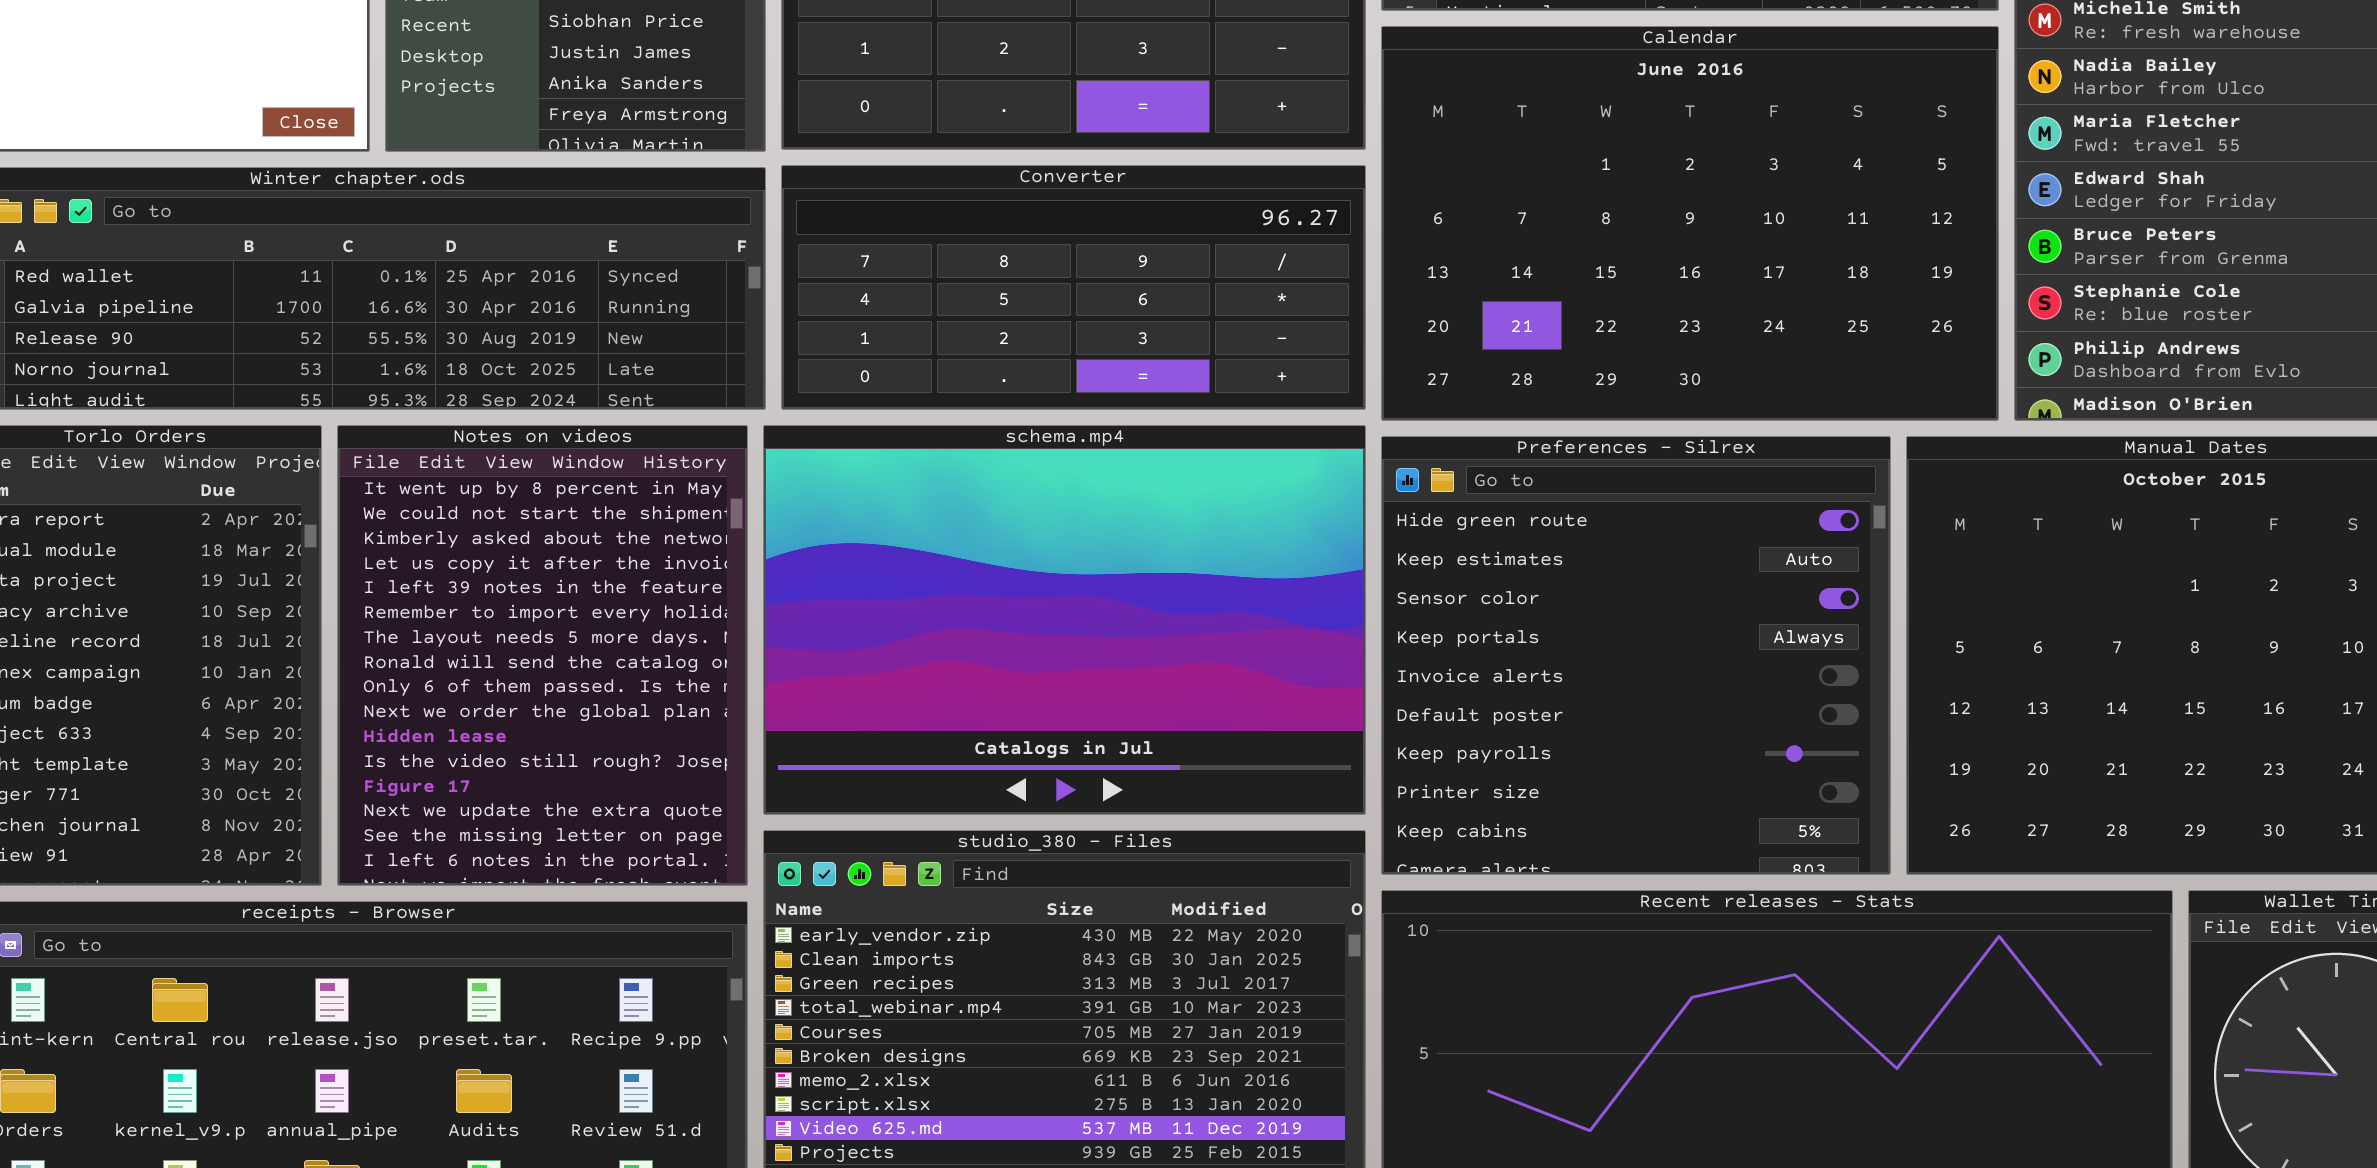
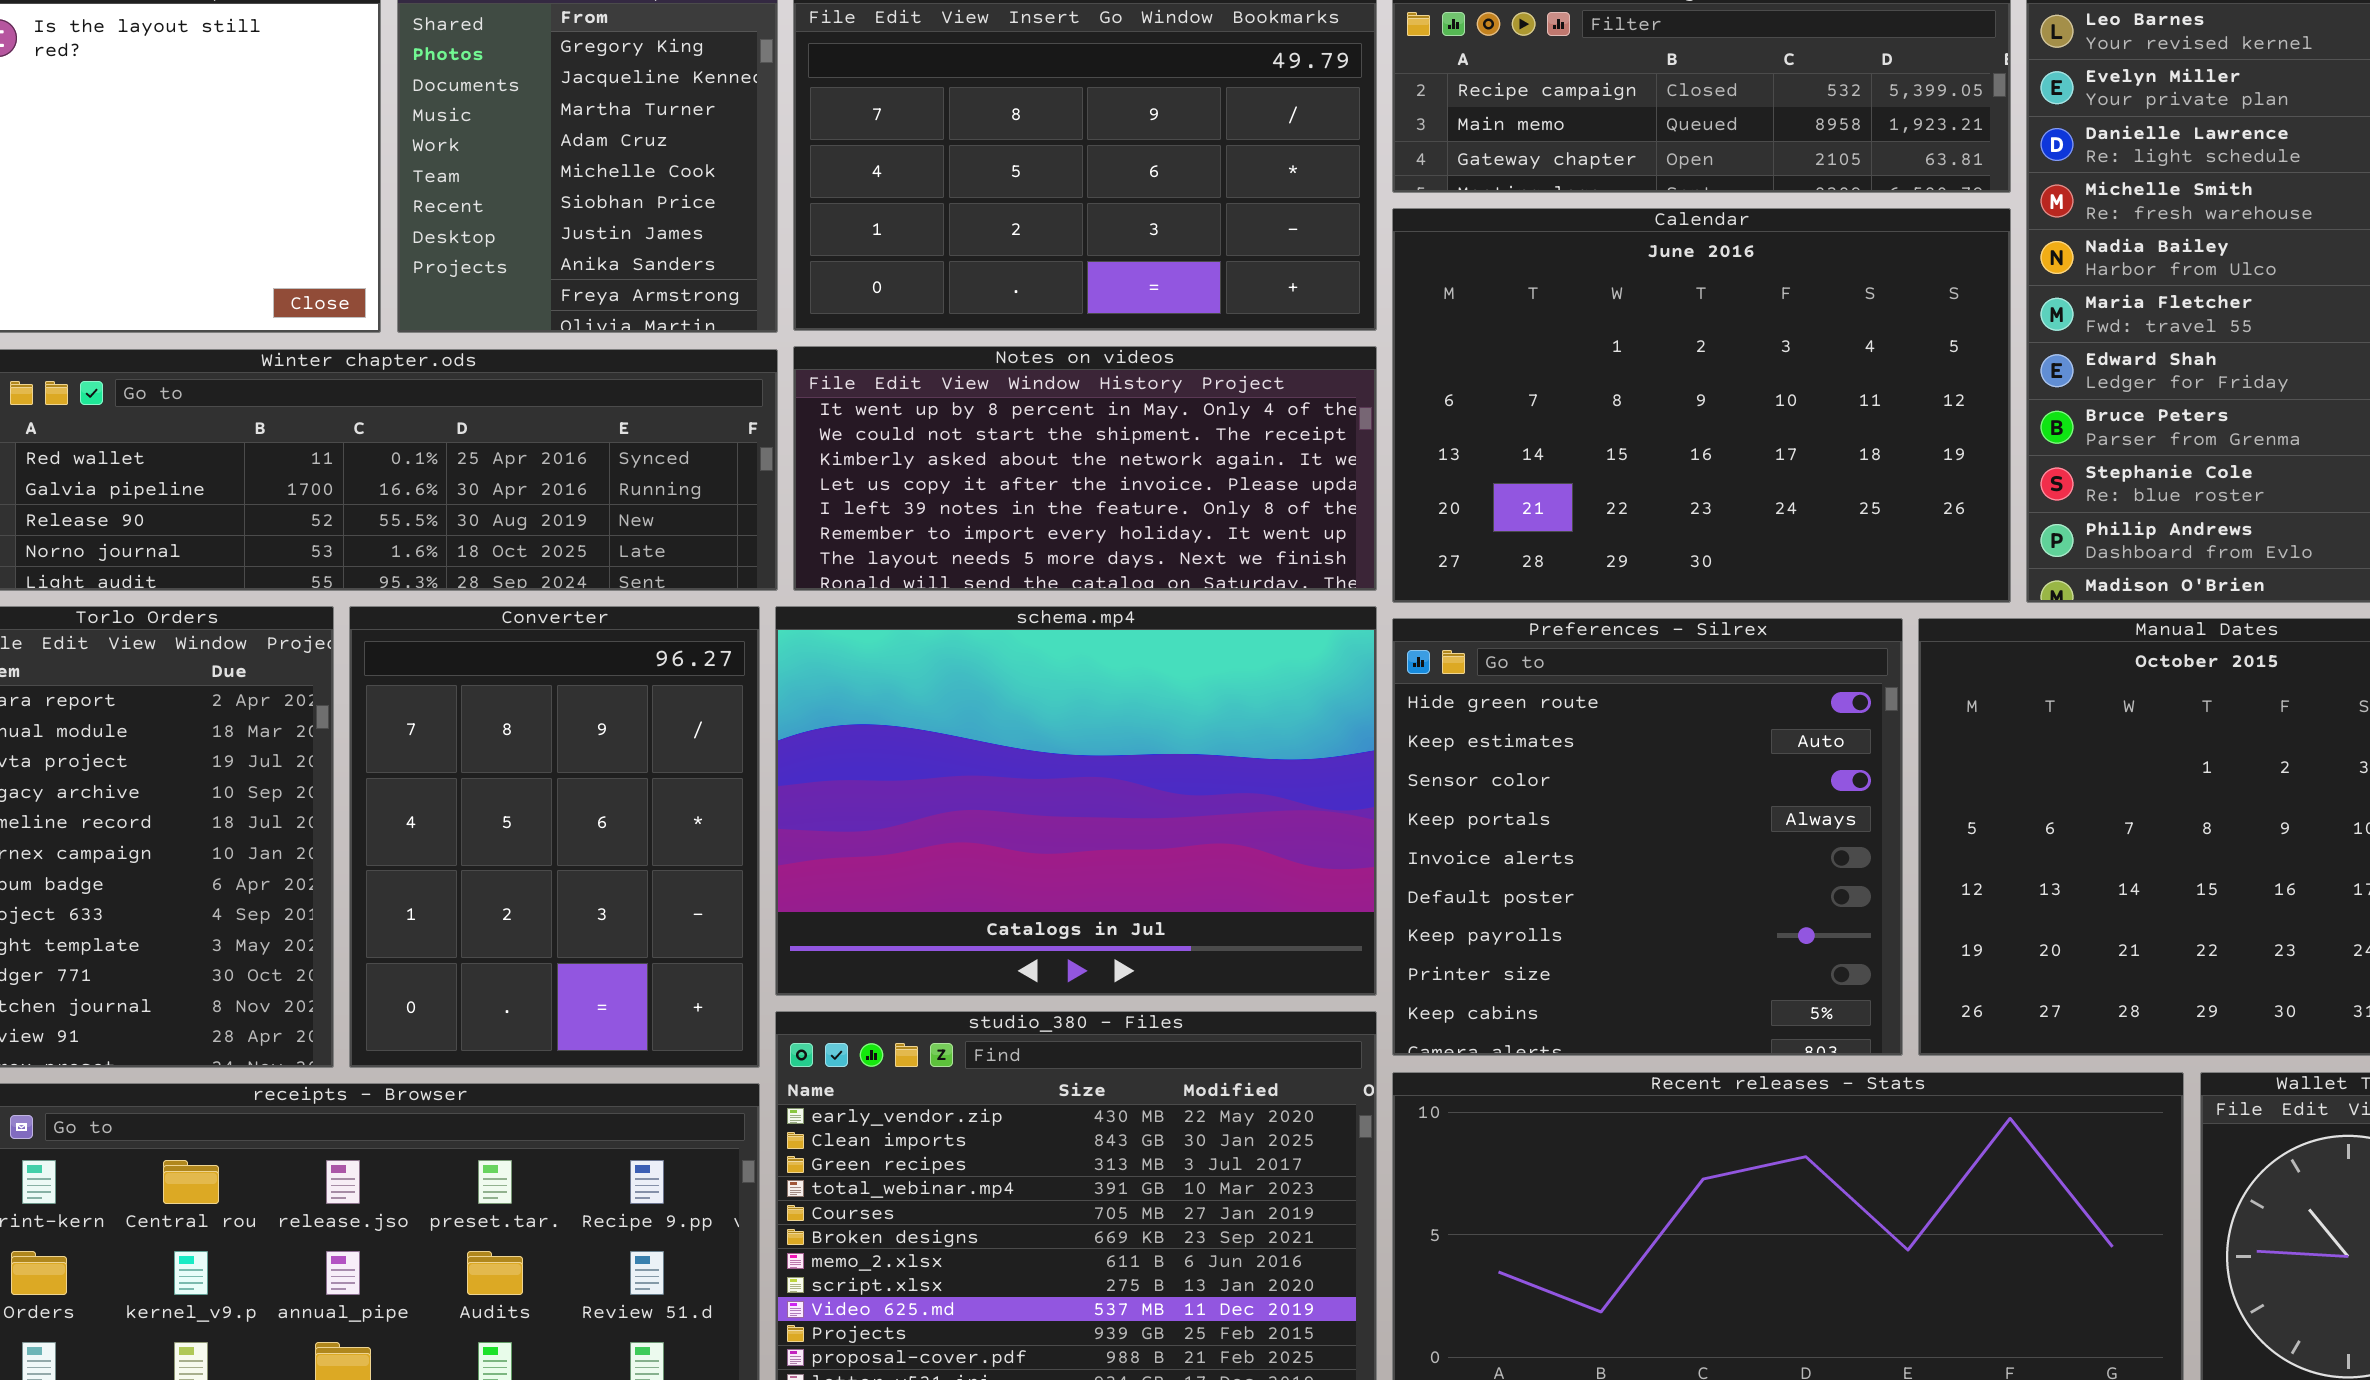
Converter: [781,165,1366,410] -> [349,606,760,1068], moved, resized
Notes on videos: [337,425,748,886] -> [793,346,1377,591], moved, resized

